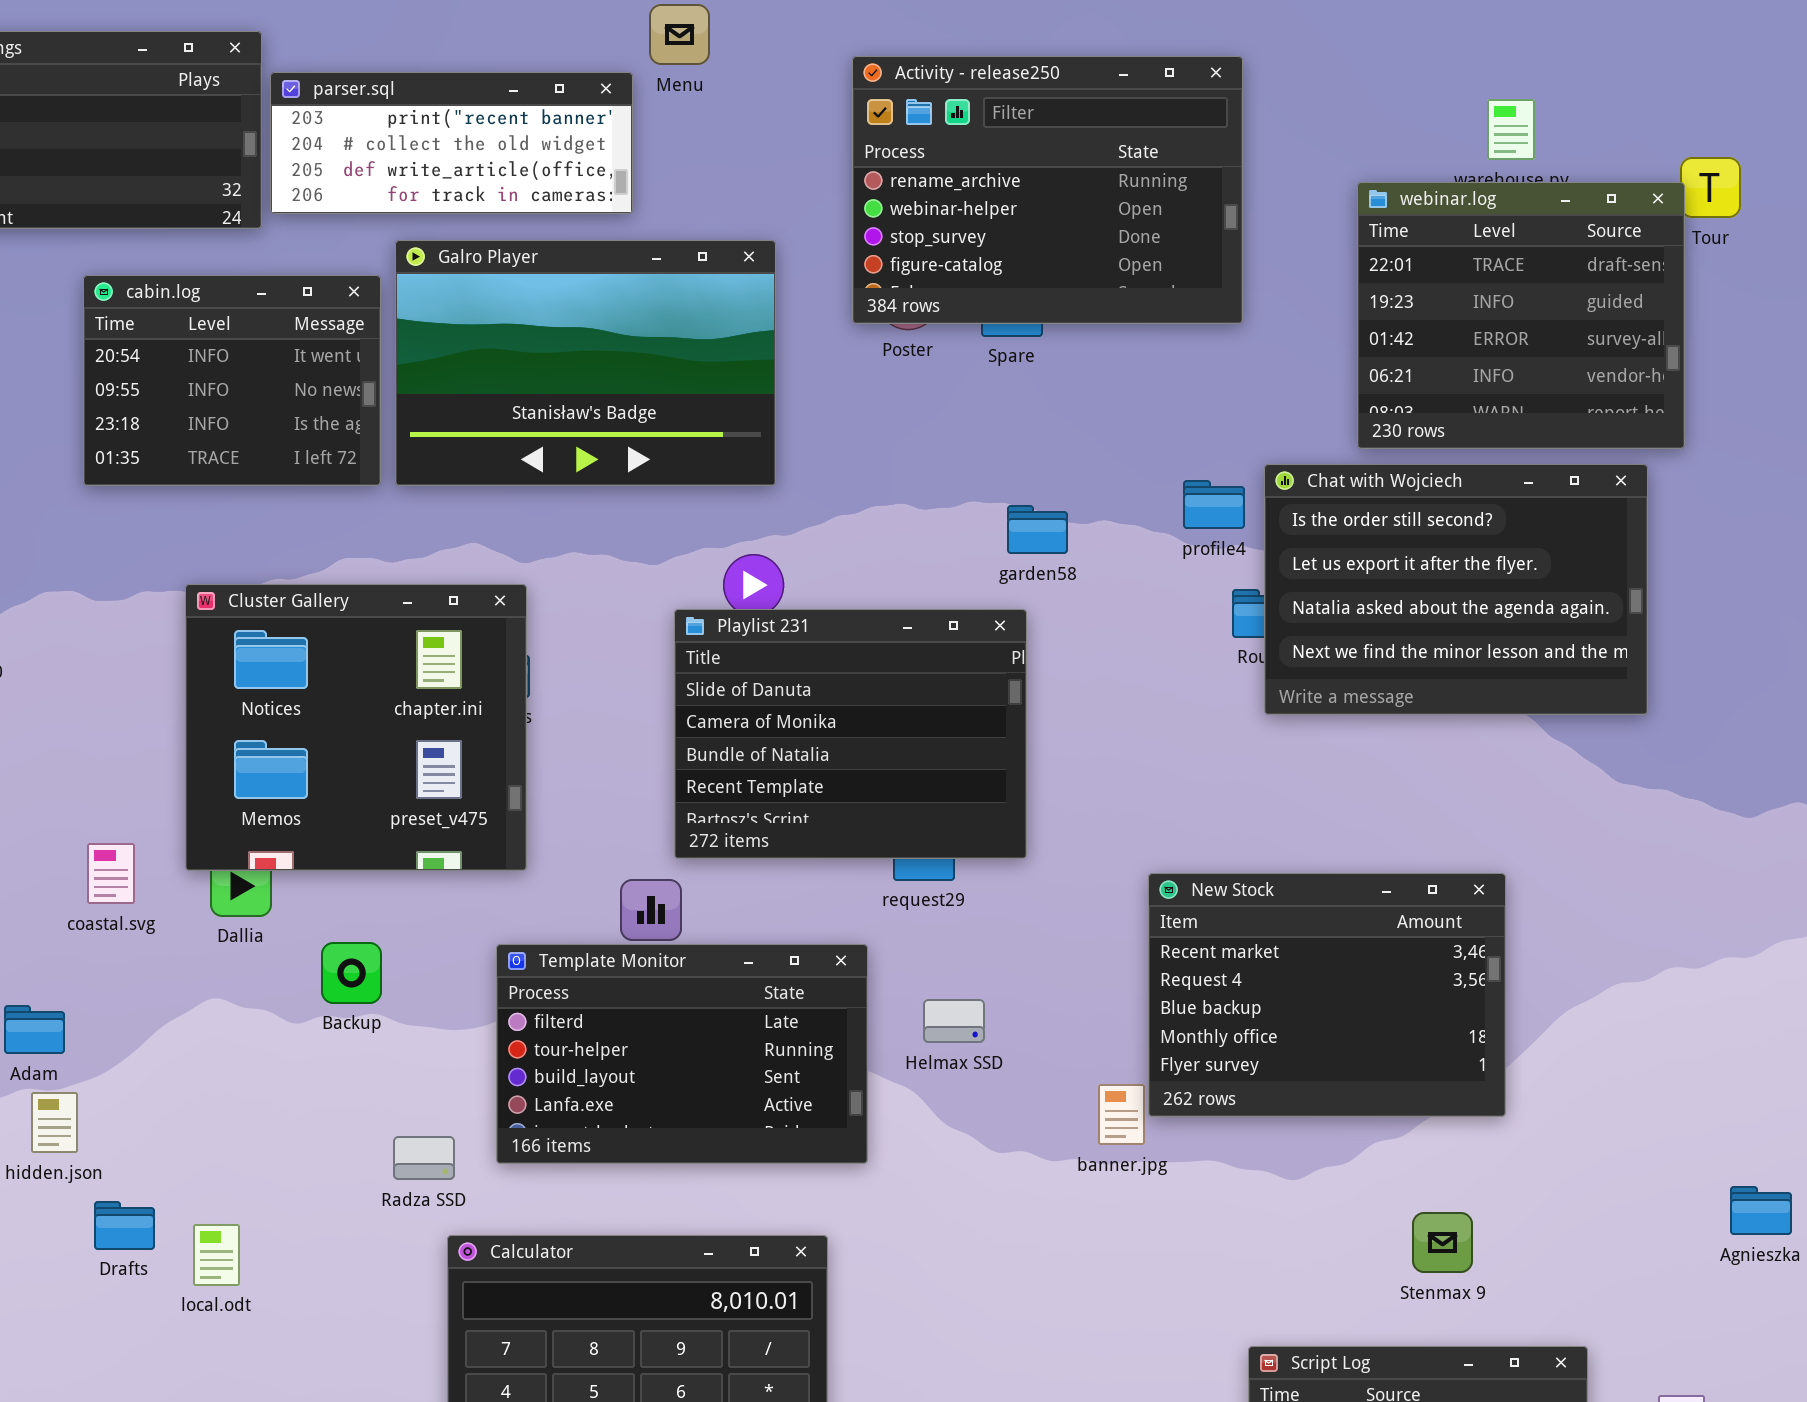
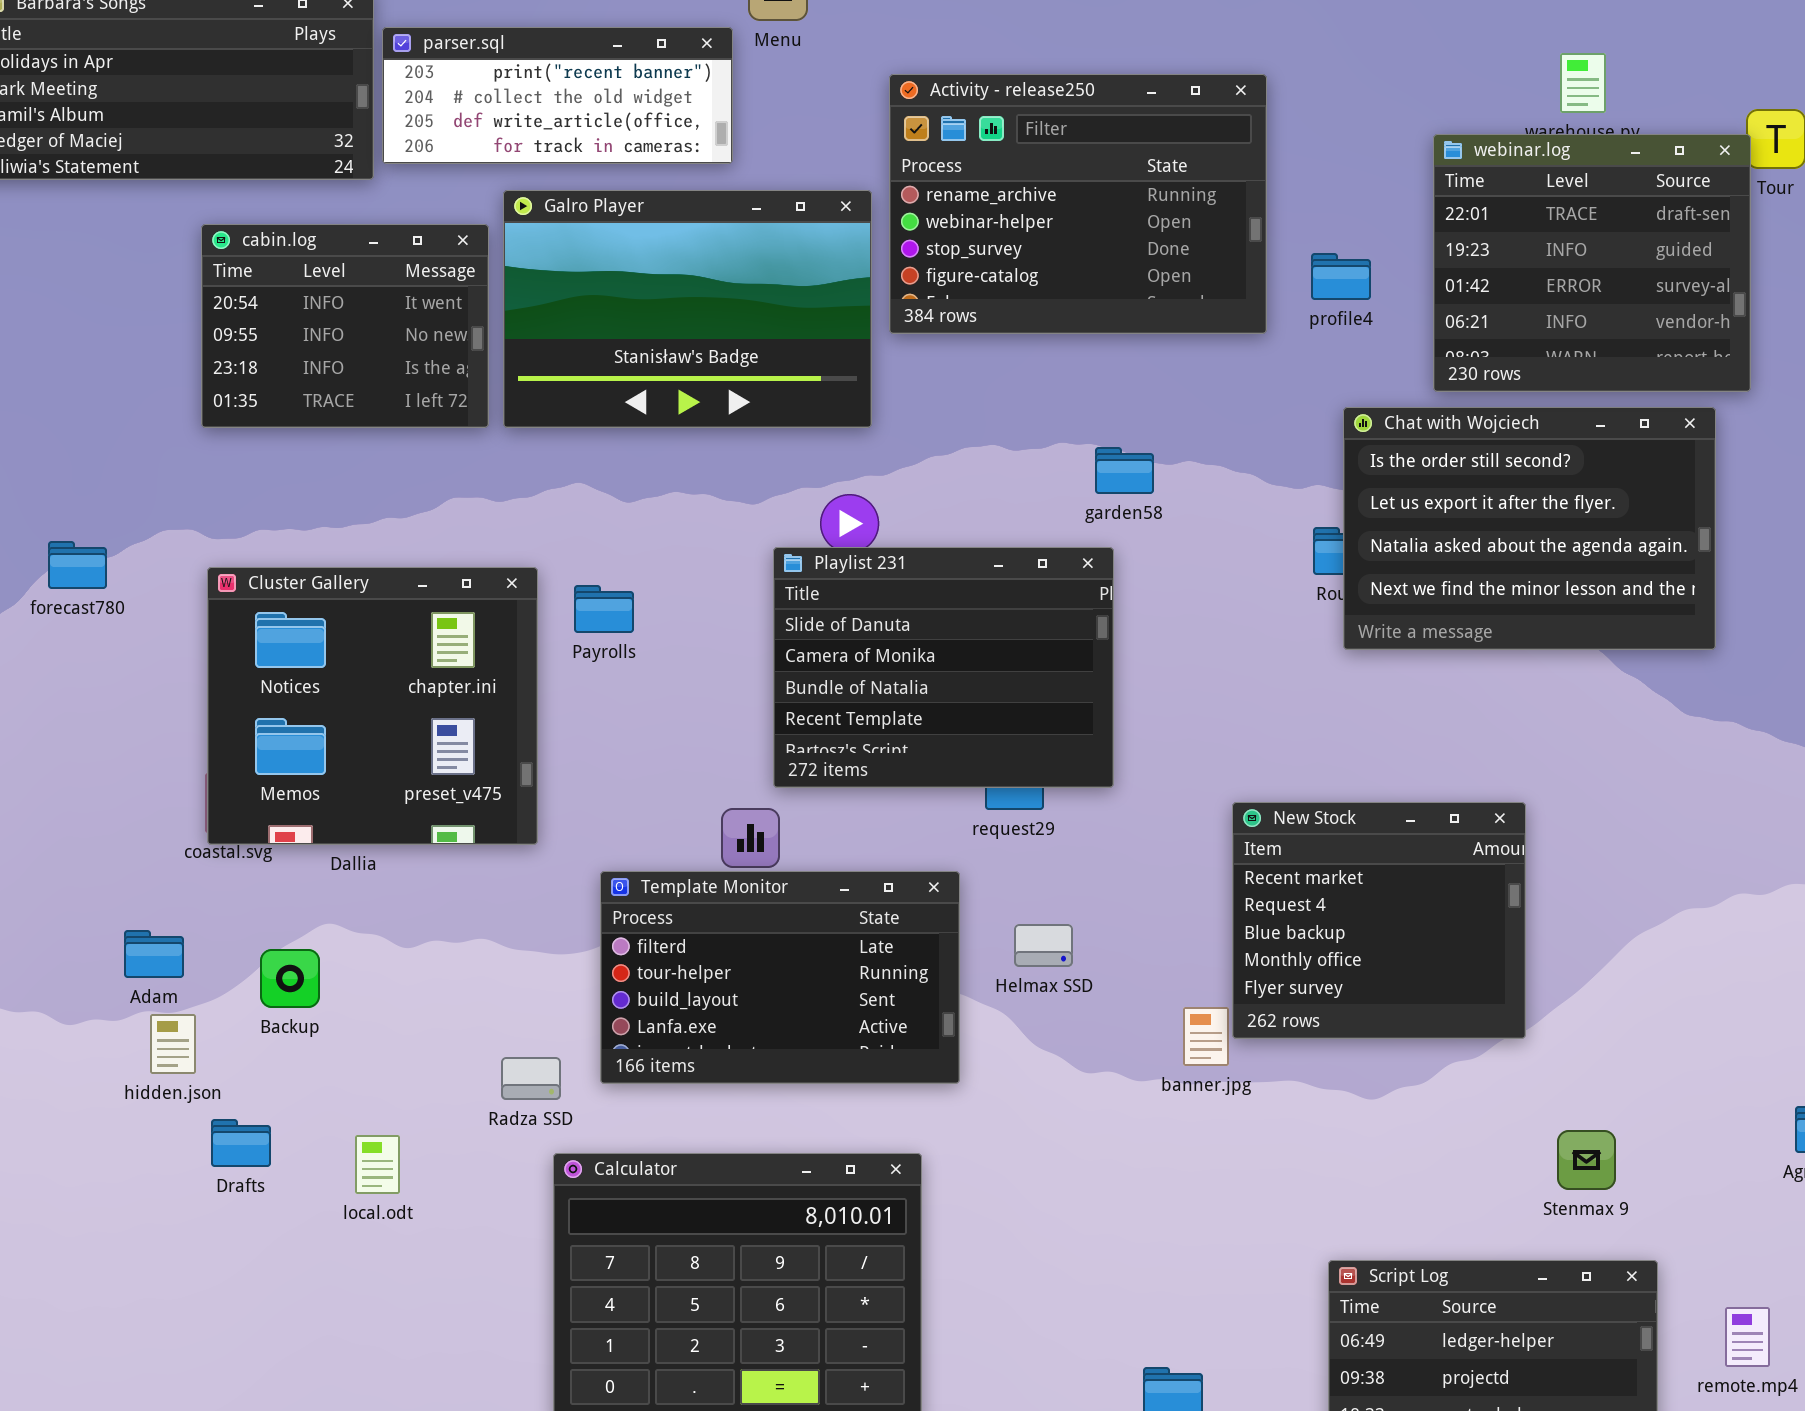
Activity - release250: [852,56,1243,324] -> [889,74,1267,334], moved
profile4: [1183,480,1245,529] -> [1311,253,1371,300], moved
Cluster Gallery: [185,584,527,871] -> [207,567,538,845], moved
New Stock: [1148,873,1506,1117] -> [1232,802,1526,1039], resized
Backup: [321,942,382,1004] -> [260,949,320,1008], moved
Stenmax 9: [1412,1212,1473,1273] -> [1557,1130,1616,1190], moved
local.odt: [193,1224,240,1286] -> [355,1135,400,1194], moved

